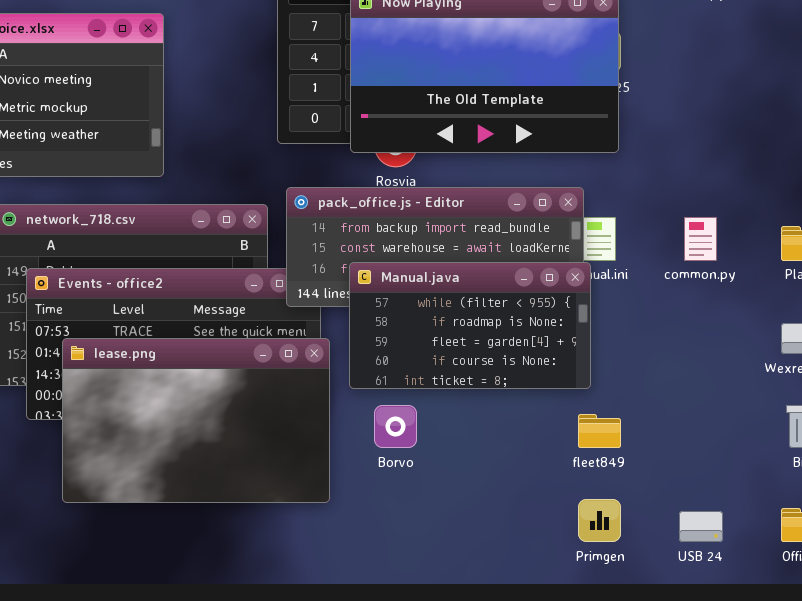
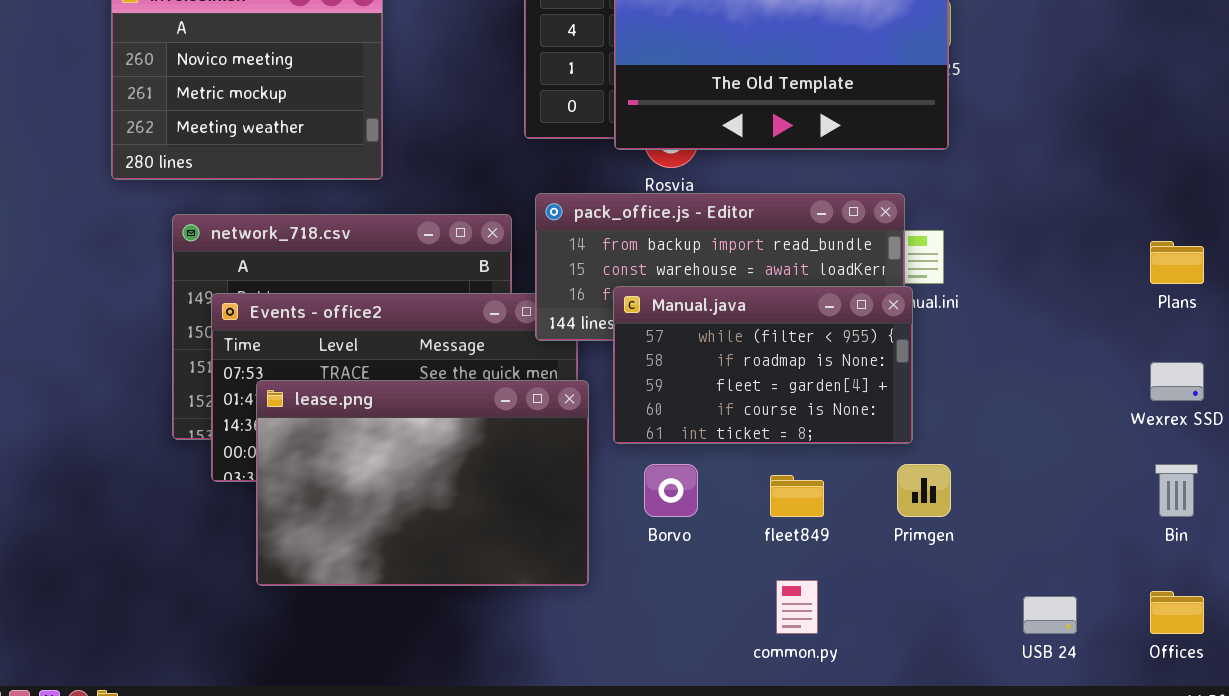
common.py: [684,217,717,261] -> [776,580,818,634], moved
fleet849: [578,414,621,448] -> [770,475,824,517], moved
Primgen: [578,499,621,542] -> [897,464,951,517], moved

